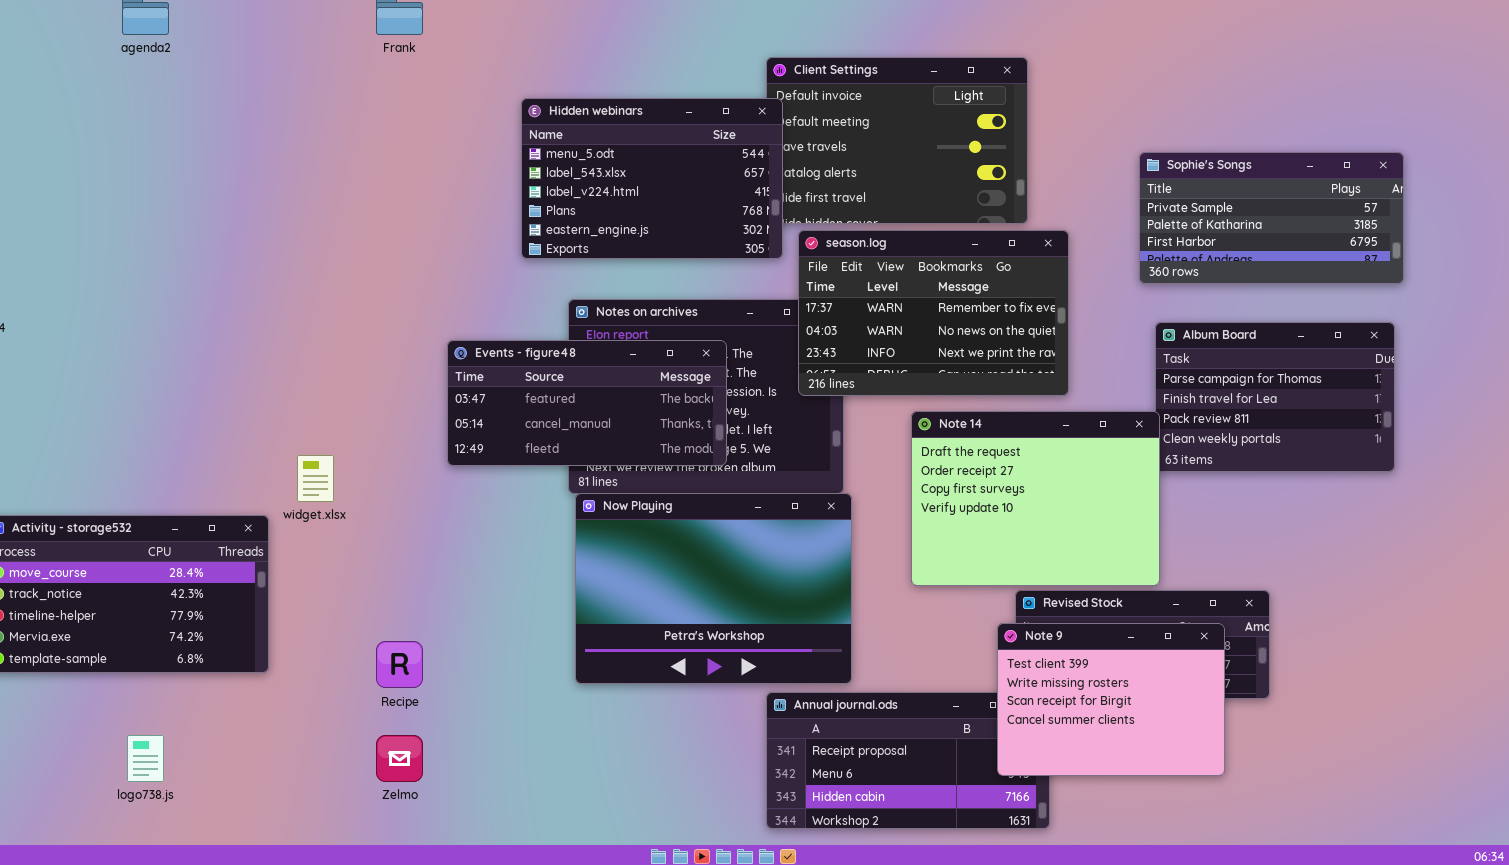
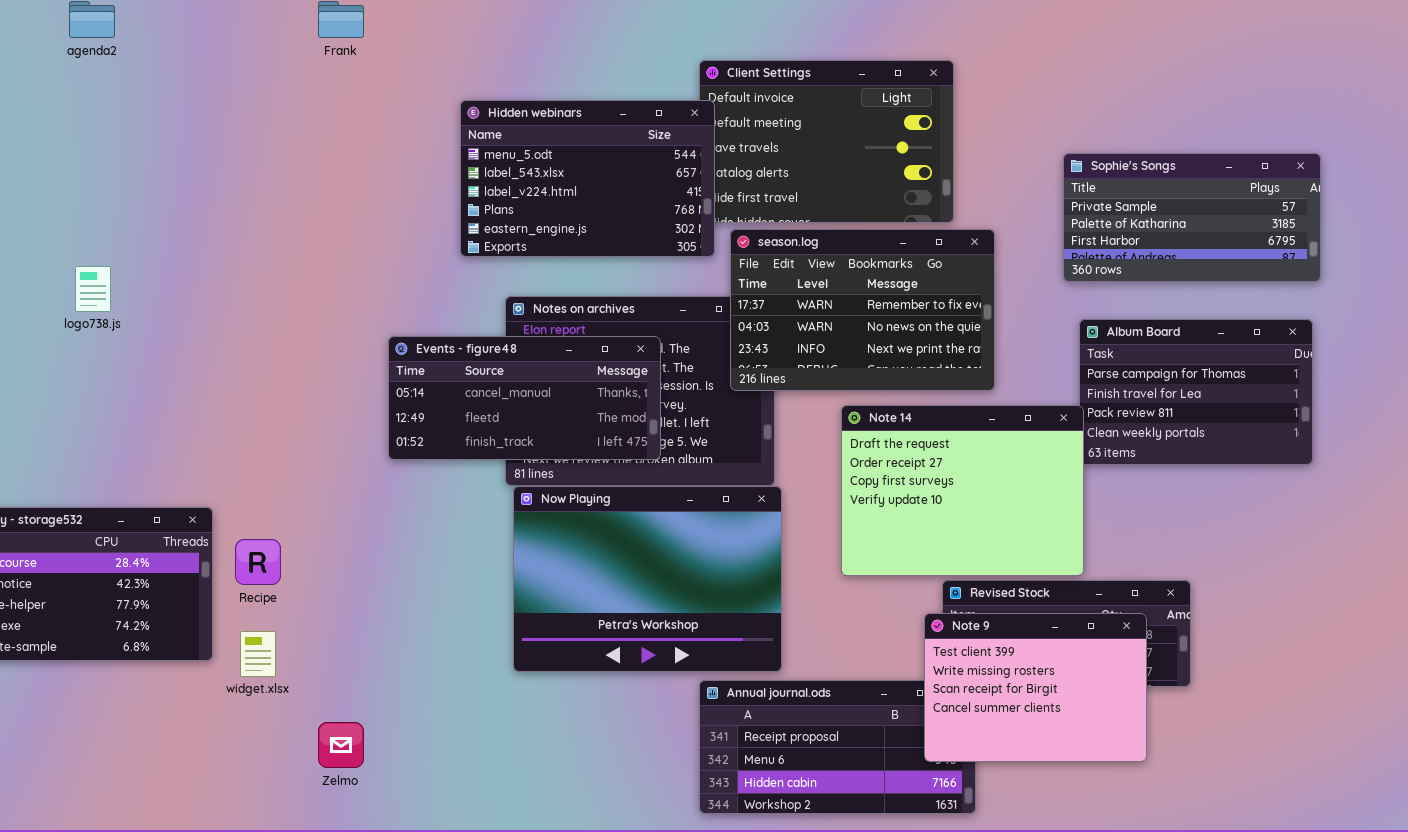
Events - figure48: [447,340,727,466] -> [388,336,661,460], scrolled down 1 row
widget.xlsx: [297,455,334,502] -> [240,631,276,677], moved
Recipe: [376,641,423,688] -> [235,539,281,585], moved
logo738.js: [127,735,164,782] -> [75,266,111,312], moved

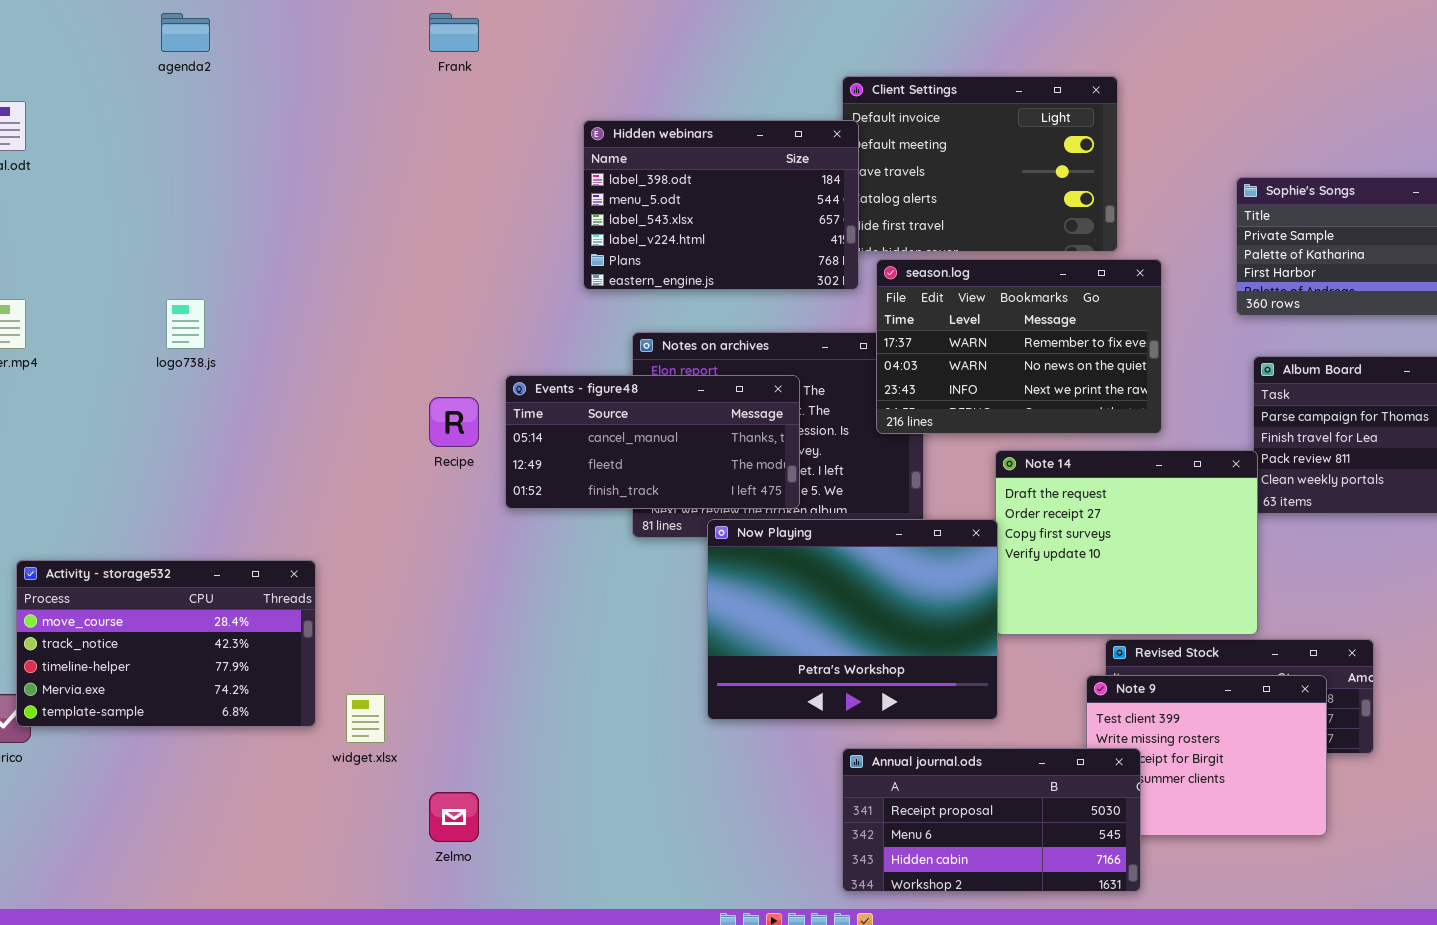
Hidden webinars: [460,100,715,257] -> [583,120,859,290], scrolled up 1 row
Now Playing: [513,486,782,672] -> [707,519,998,720], moved
Recipe: [235,539,281,585] -> [429,397,479,447], moved
Annual journal.ods: [699,680,976,814] -> [842,748,1141,892], raised

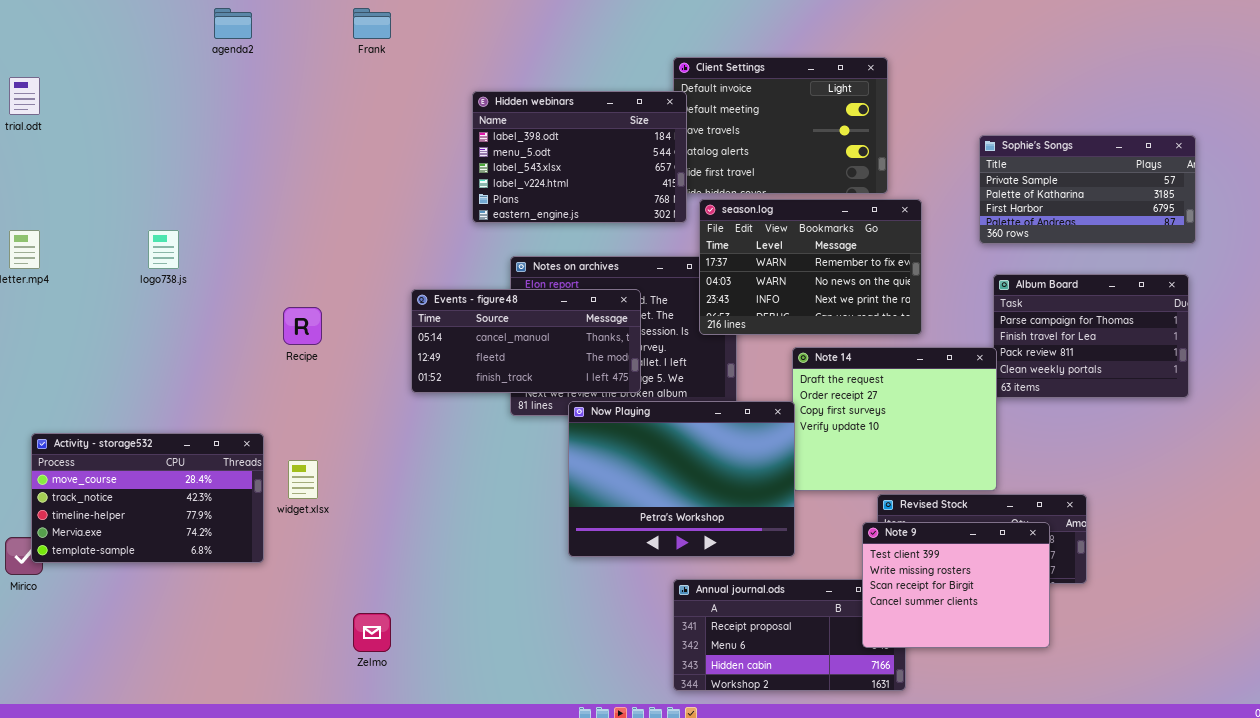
agenda2: [161,13,210,52] -> [214,8,252,39], moved
Recipe: [429,397,479,447] -> [283,307,322,345], moved
Note 9: [1086,675,1327,836] -> [862,522,1050,648], raised
widget.xlsx: [346,694,385,743] -> [288,460,318,499], moved

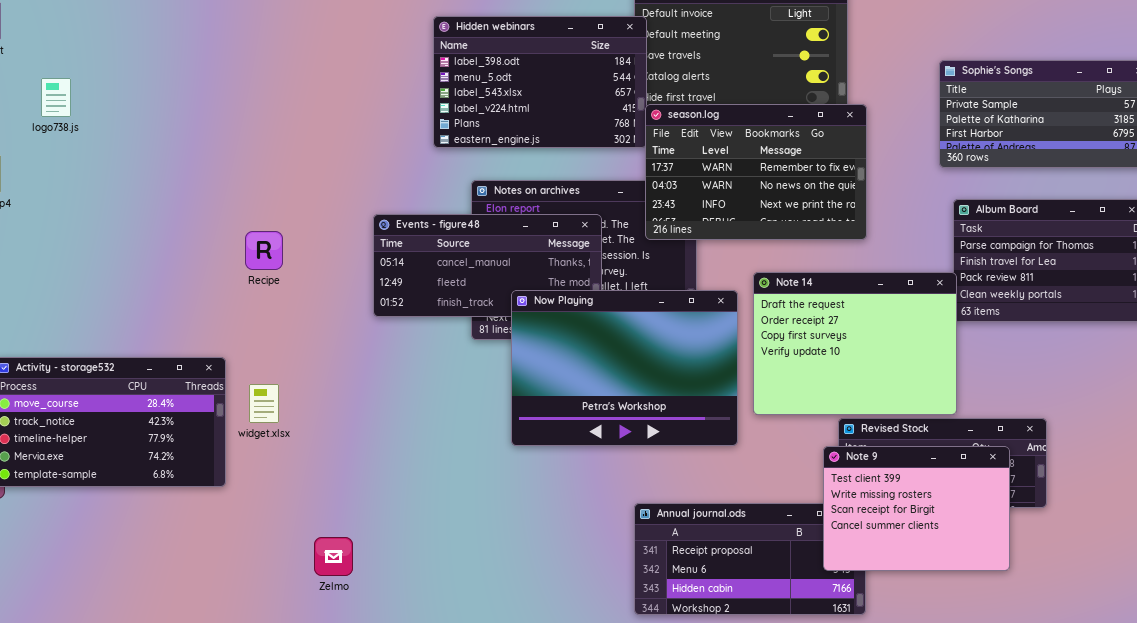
season.log: [699,199,922,335] -> [645,104,867,240], moved
logo738.js: [148,230,179,269] -> [41,78,71,117], moved
Now Playing: [568,401,795,557] -> [511,290,738,446], moved

